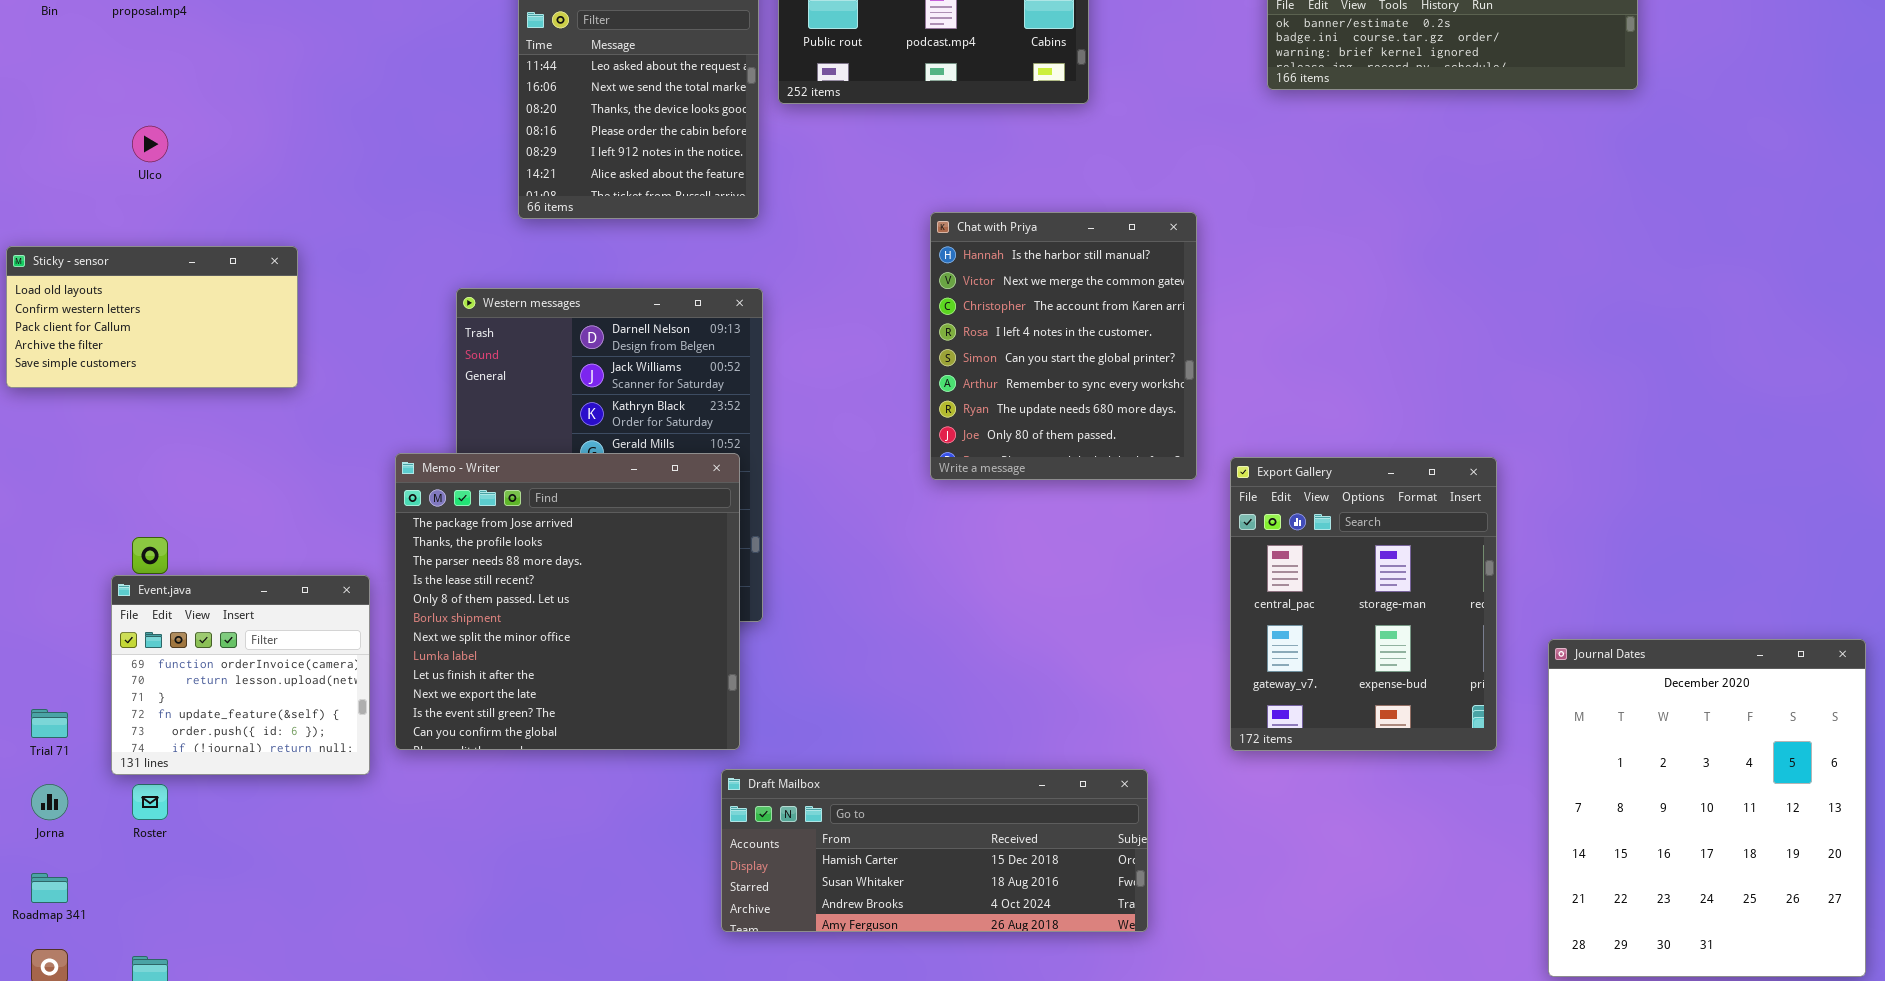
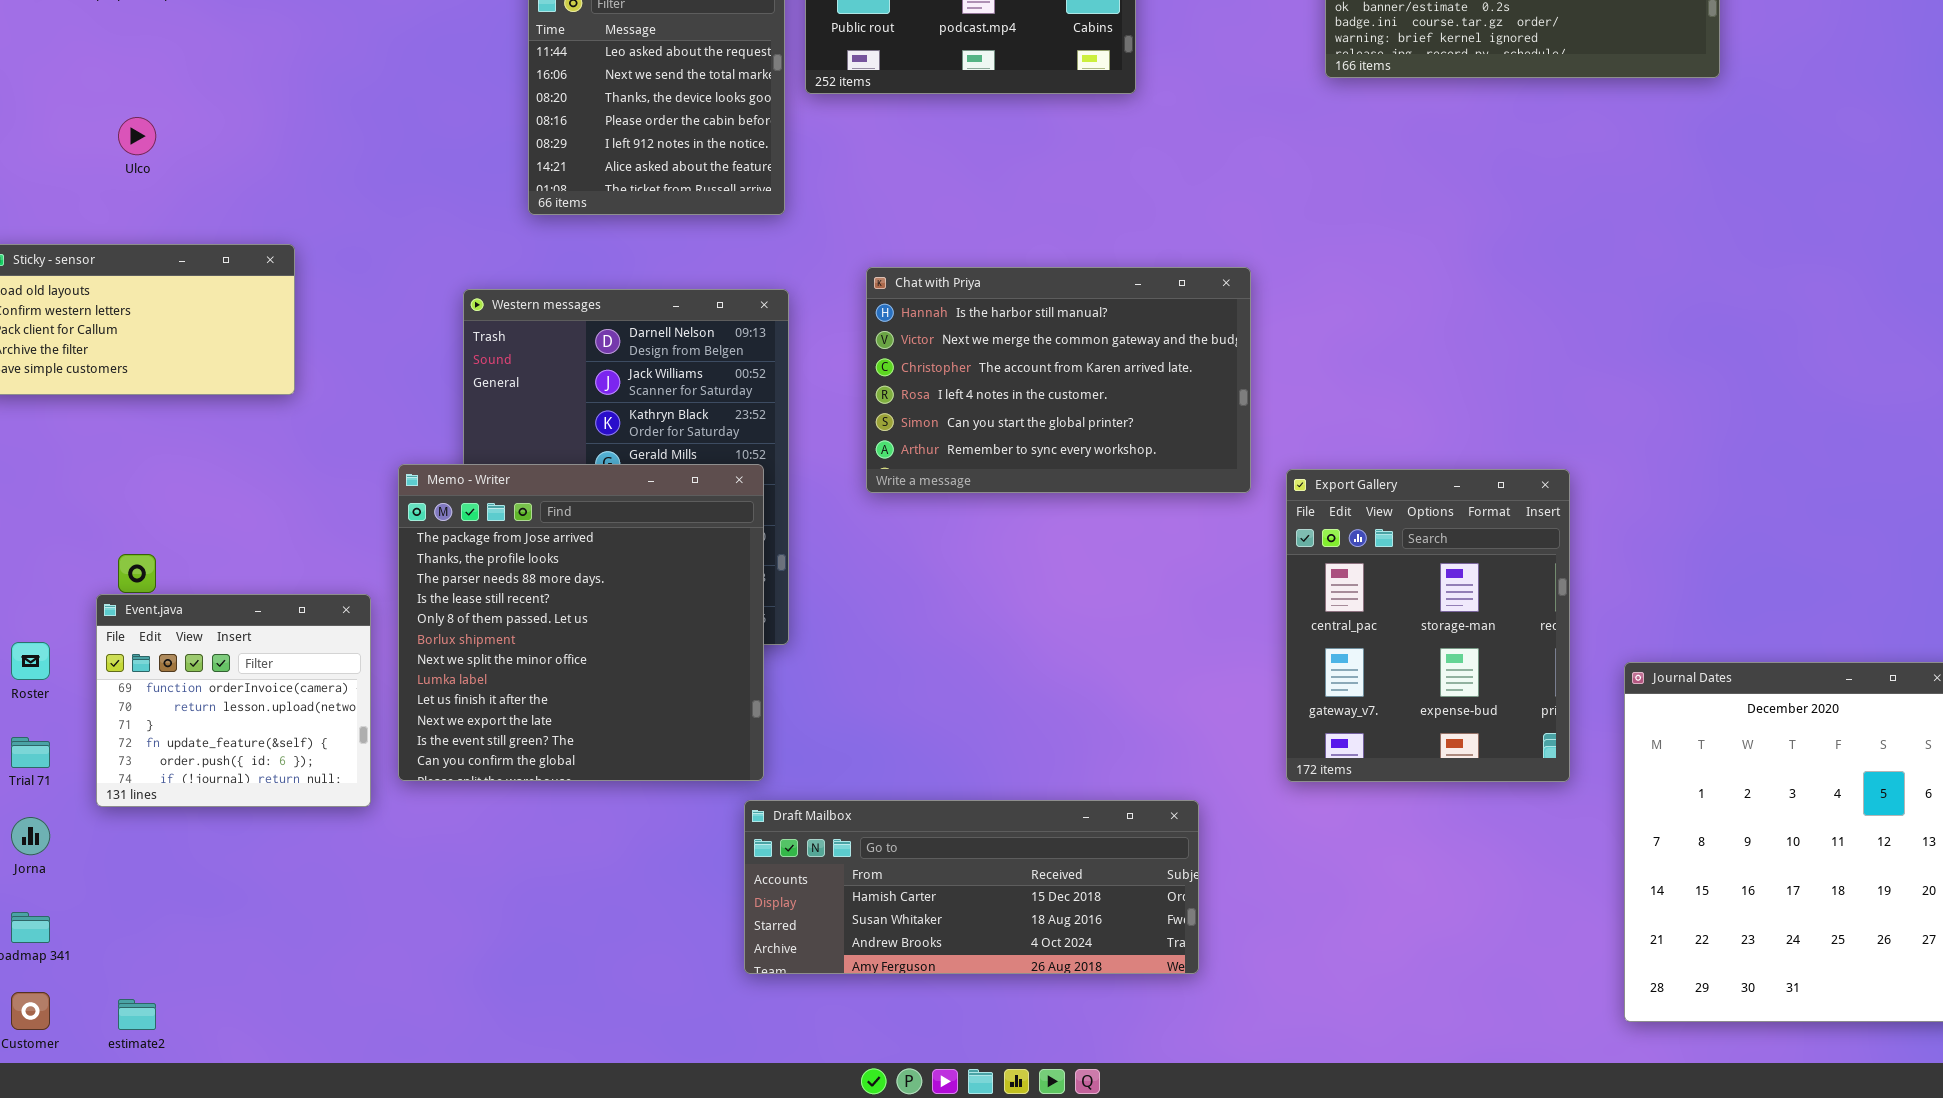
Chat with Priya: [930,212,1197,480] -> [866,267,1251,493], resized
Roster: [132,784,168,820] -> [11,642,50,680], moved

